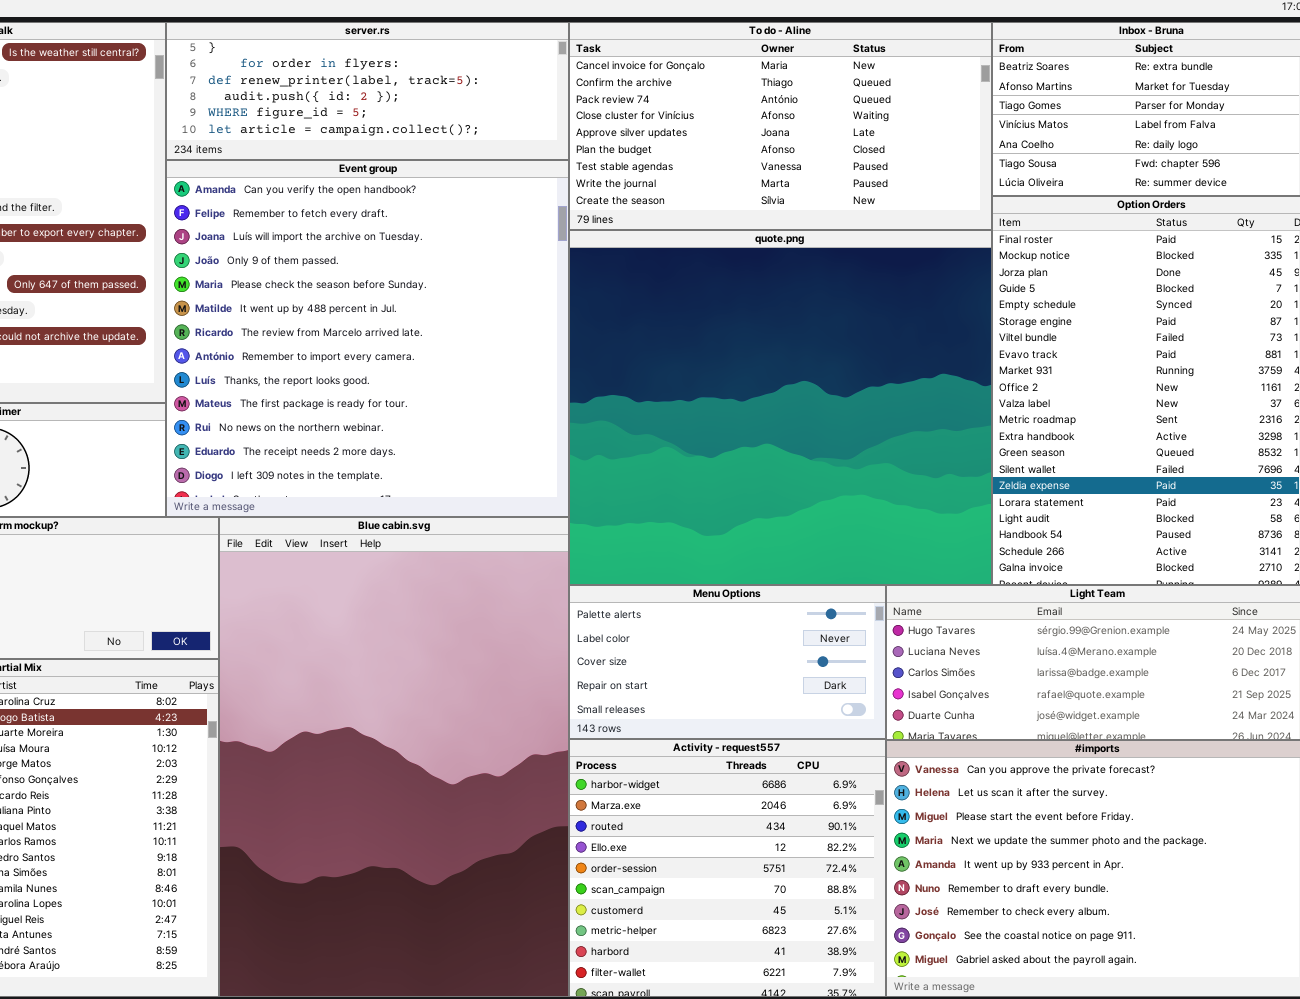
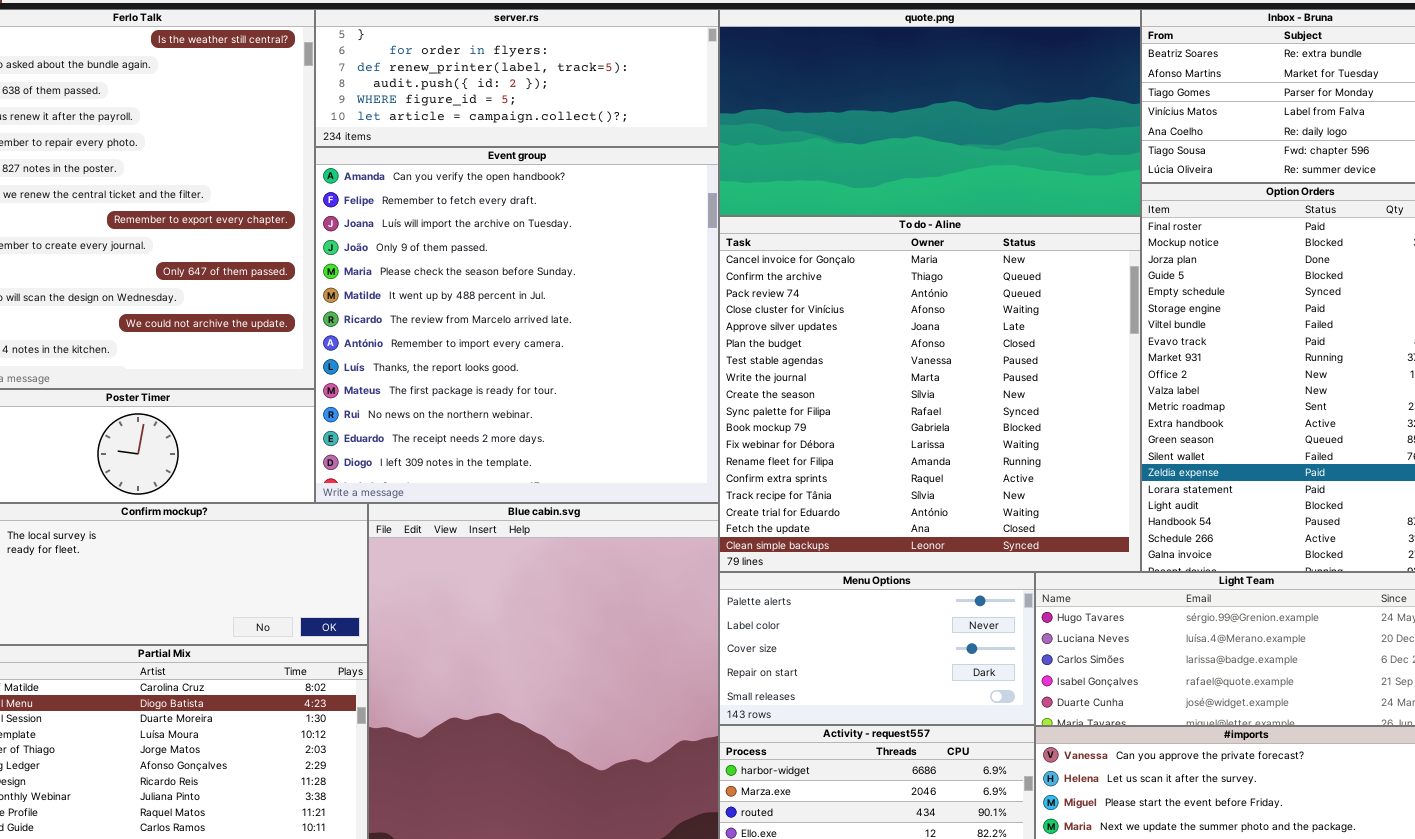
To do - Aline: [569,22,992,230] -> [719,216,1141,572], moved, resized
quote.png: [569,230,992,585] -> [719,9,1141,216], moved, resized

